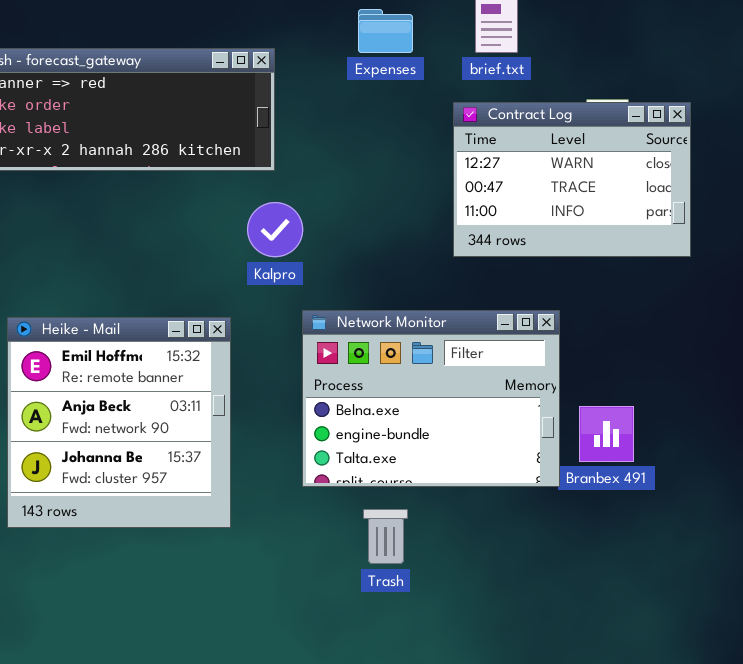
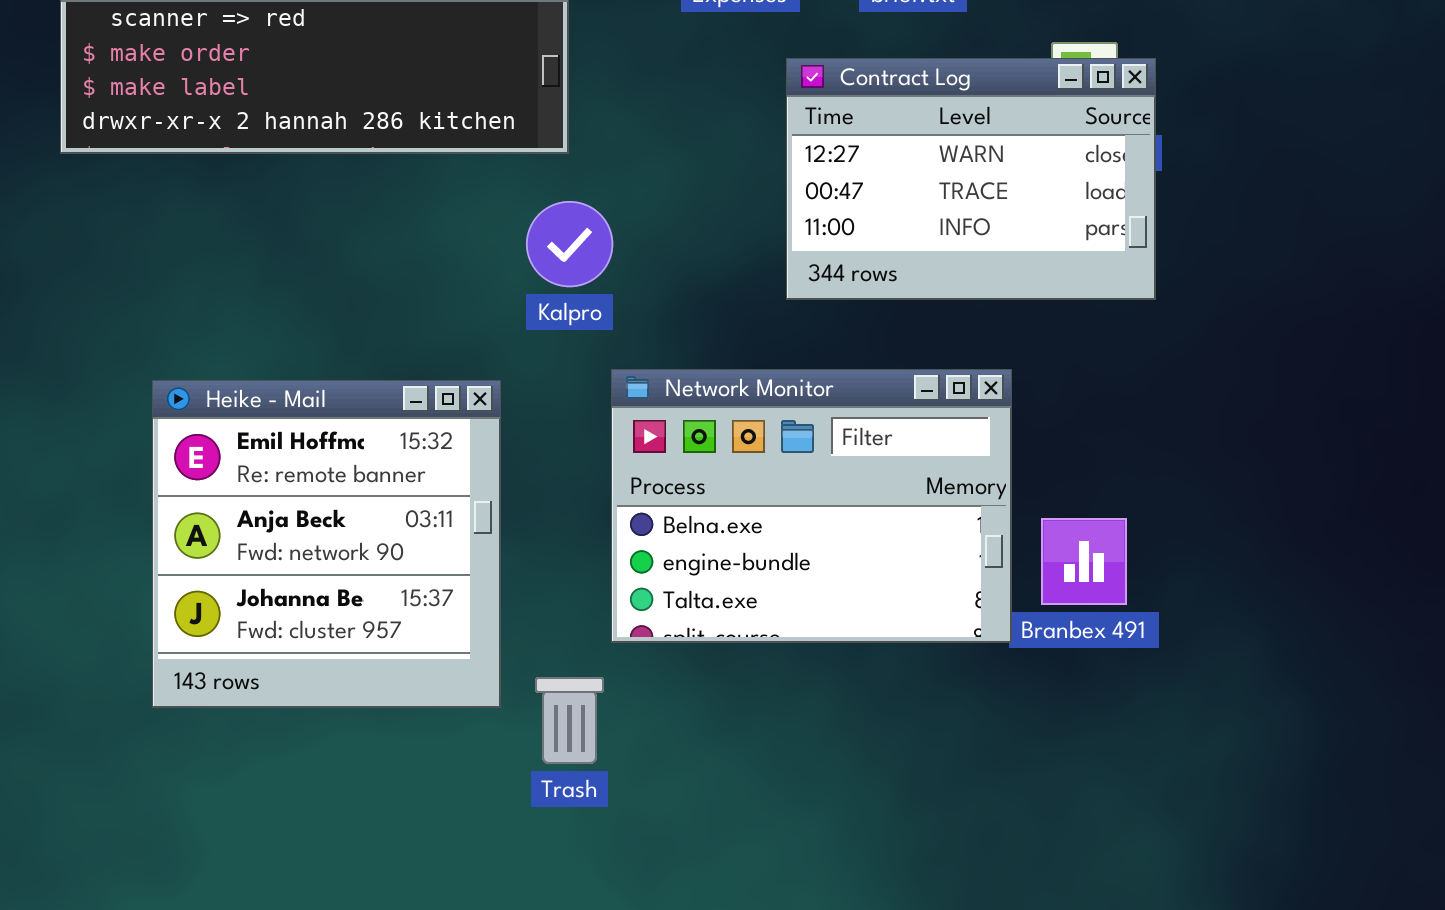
Contract Log: [453,102,691,257] -> [786,58,1156,300], moved
Trash: [363,509,408,564] -> [535,677,604,764], moved

